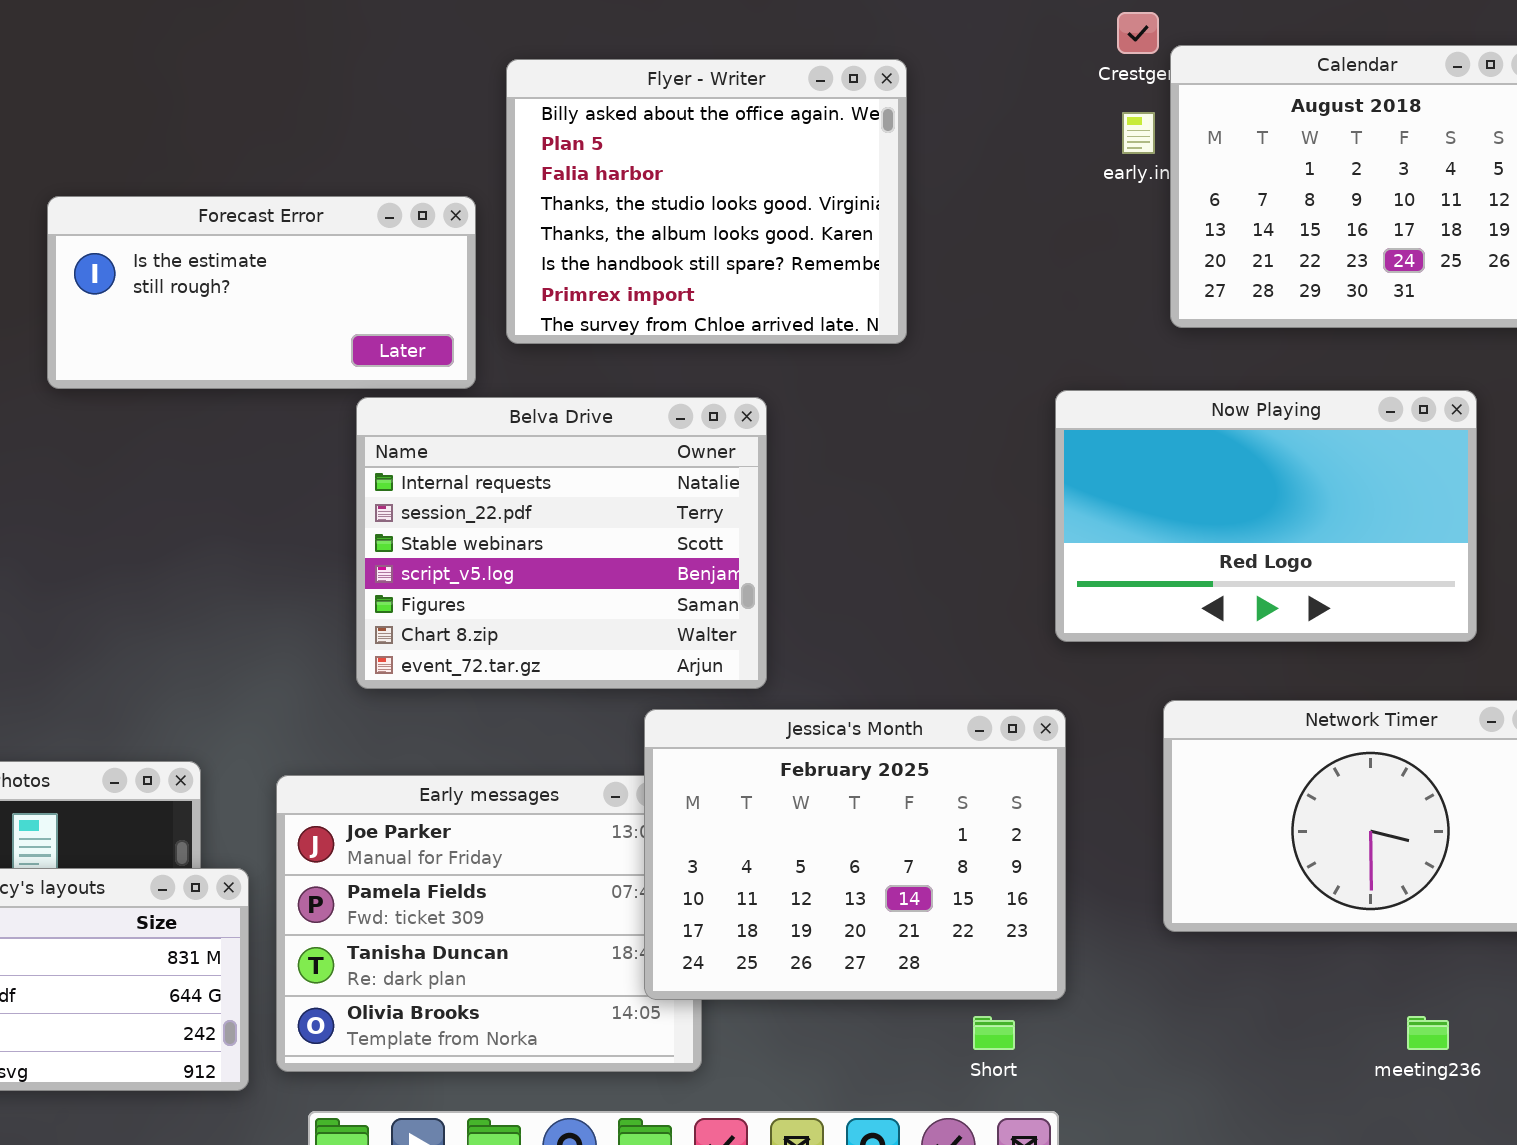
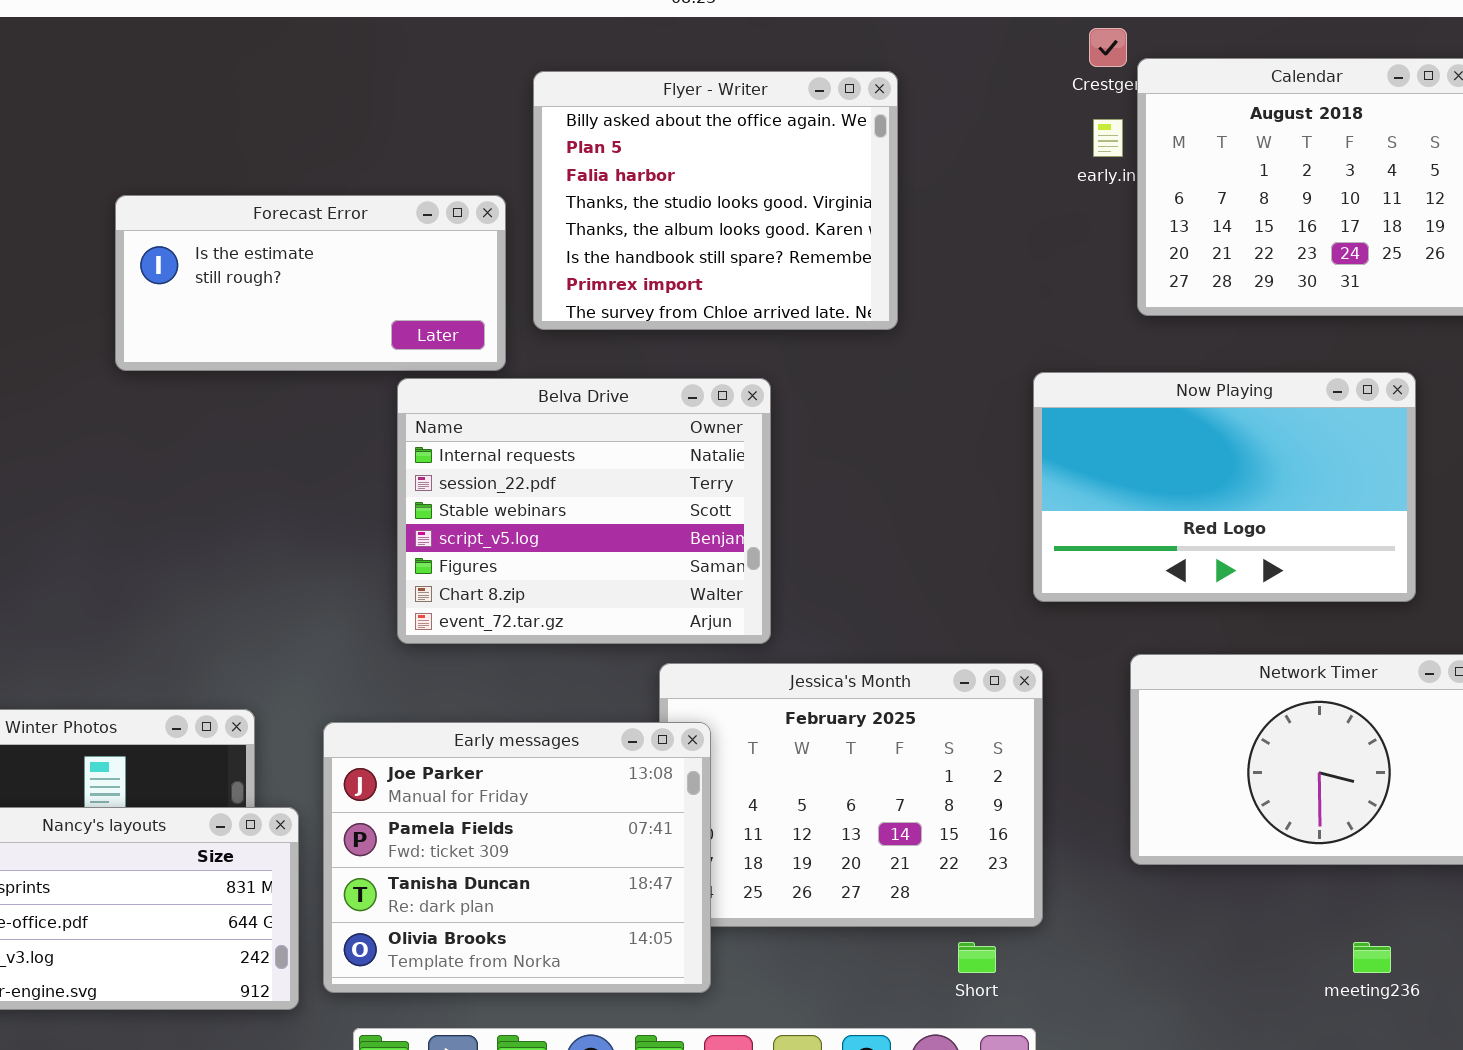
Early messages: [276,775,702,1072] -> [323,722,711,993], raised

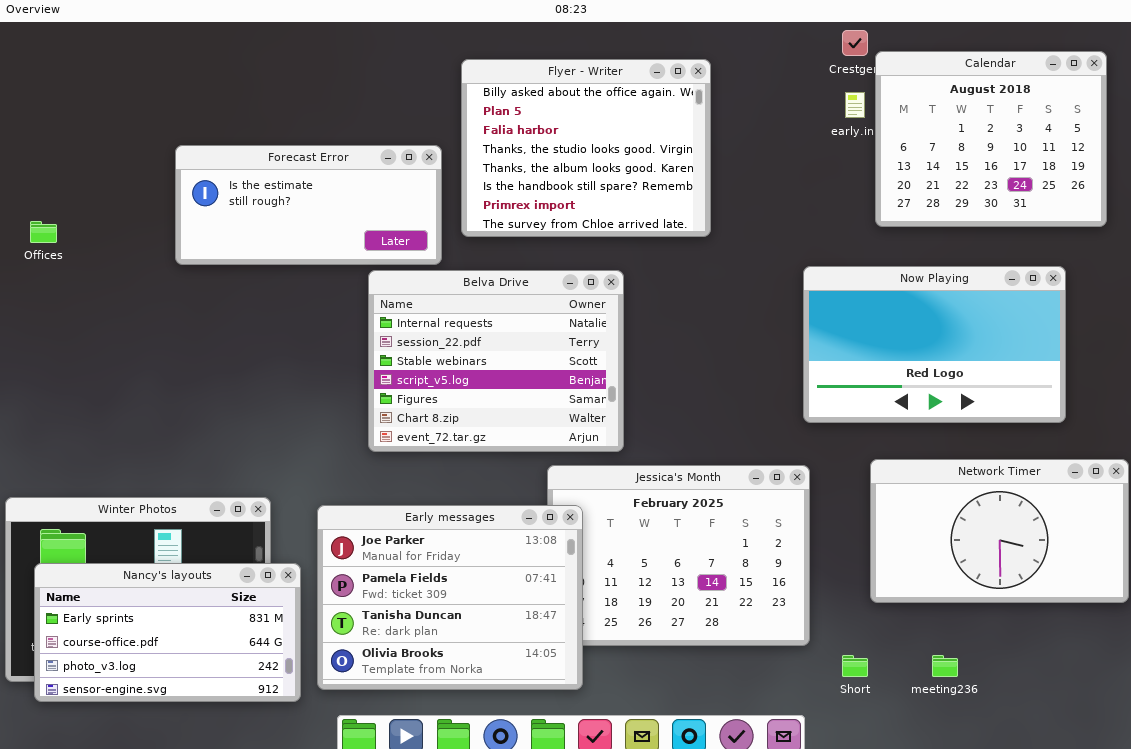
Short: [958,942,996,973] -> [842,655,868,677], moved
meeting236: [1353,942,1391,973] -> [932,655,958,677], moved

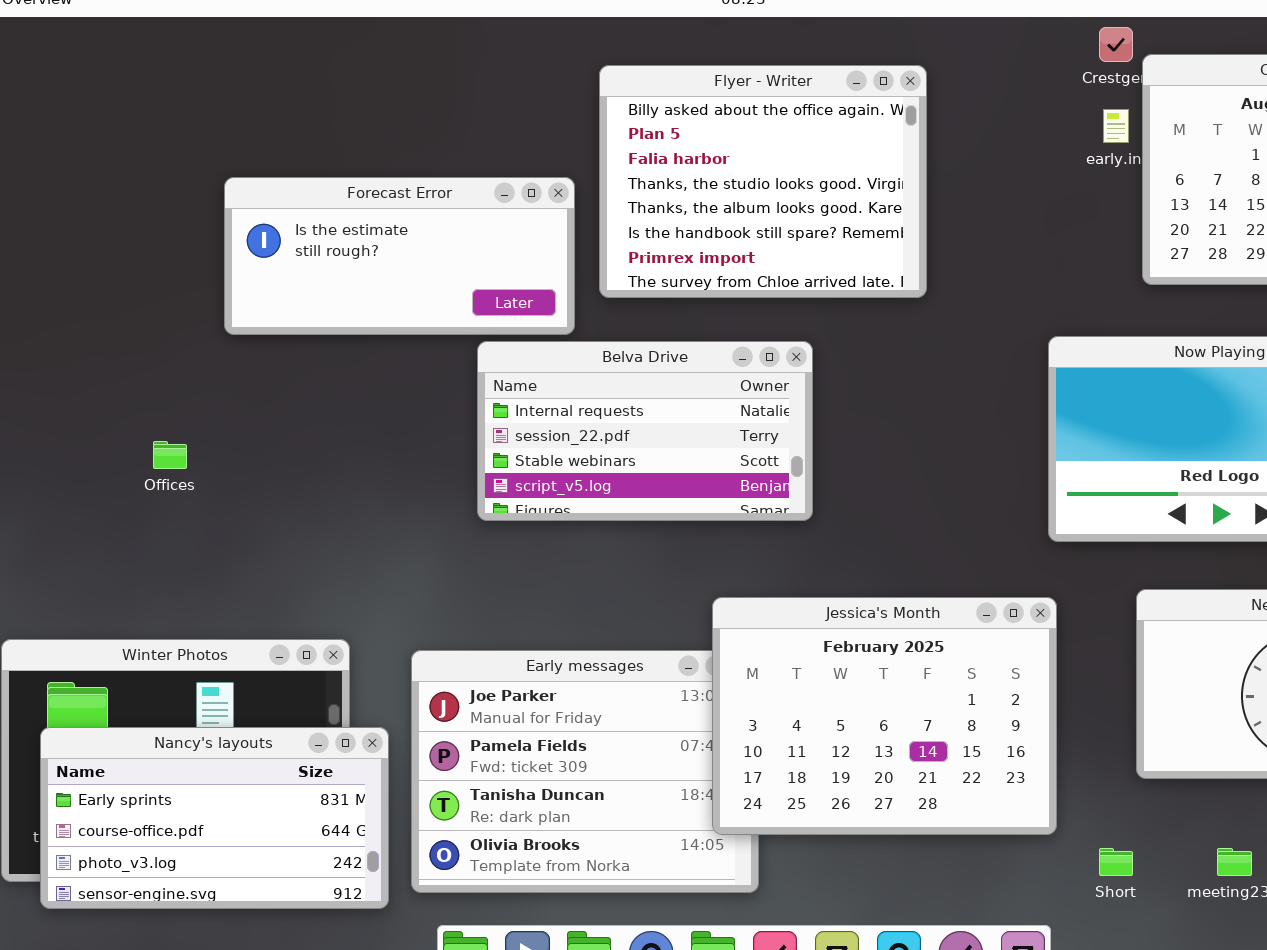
Offices: [30,221,57,243] -> [153,441,187,469], moved
Belva Drive: [368,270,624,452] -> [477,341,813,521], resized
Jessica's Month: [547,465,810,646] -> [712,597,1057,835], raised

